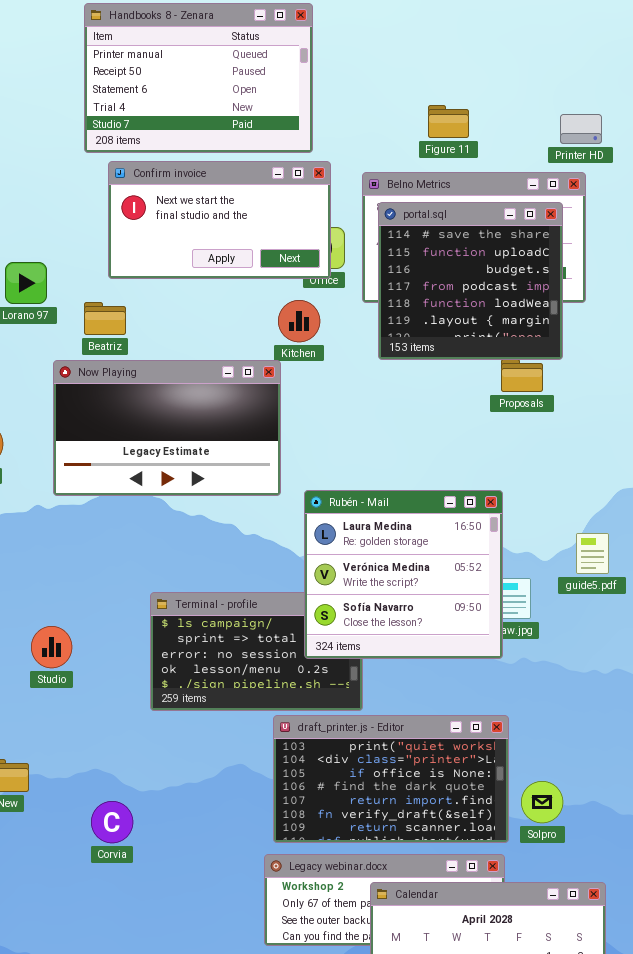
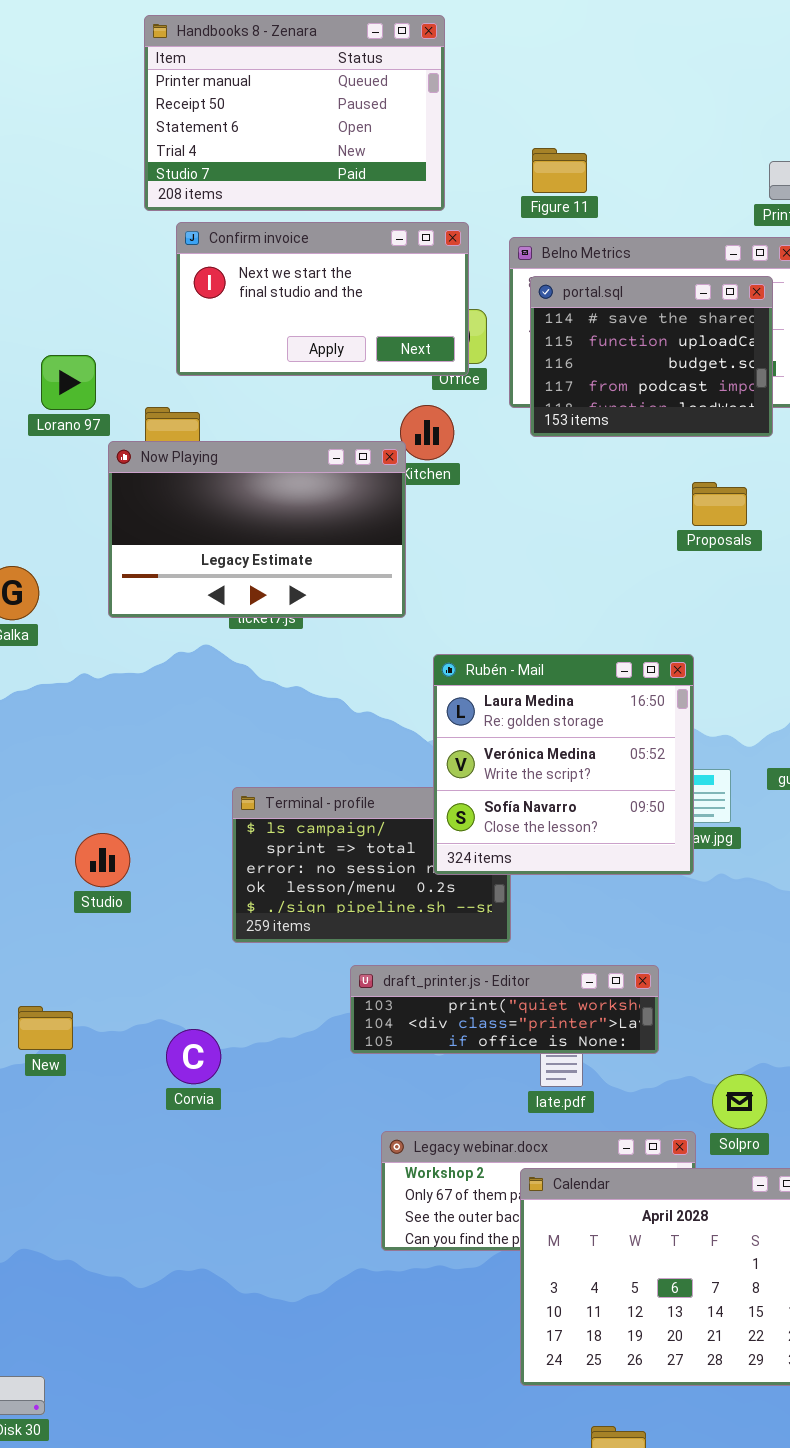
Figure 11: [428,105,469,138] -> [532,148,587,193], moved
portal.sql: [378,202,563,360] -> [530,276,773,437], resized
Now Playing: [53,360,281,496] -> [108,441,406,618], moved
draft_printer.js - Editor: [273,715,509,843] -> [350,965,659,1054], moved, resized
Solpro: [521,781,563,823] -> [712,1074,767,1129], moved
Corvia: [91,801,133,843] -> [166,1029,221,1084], moved

